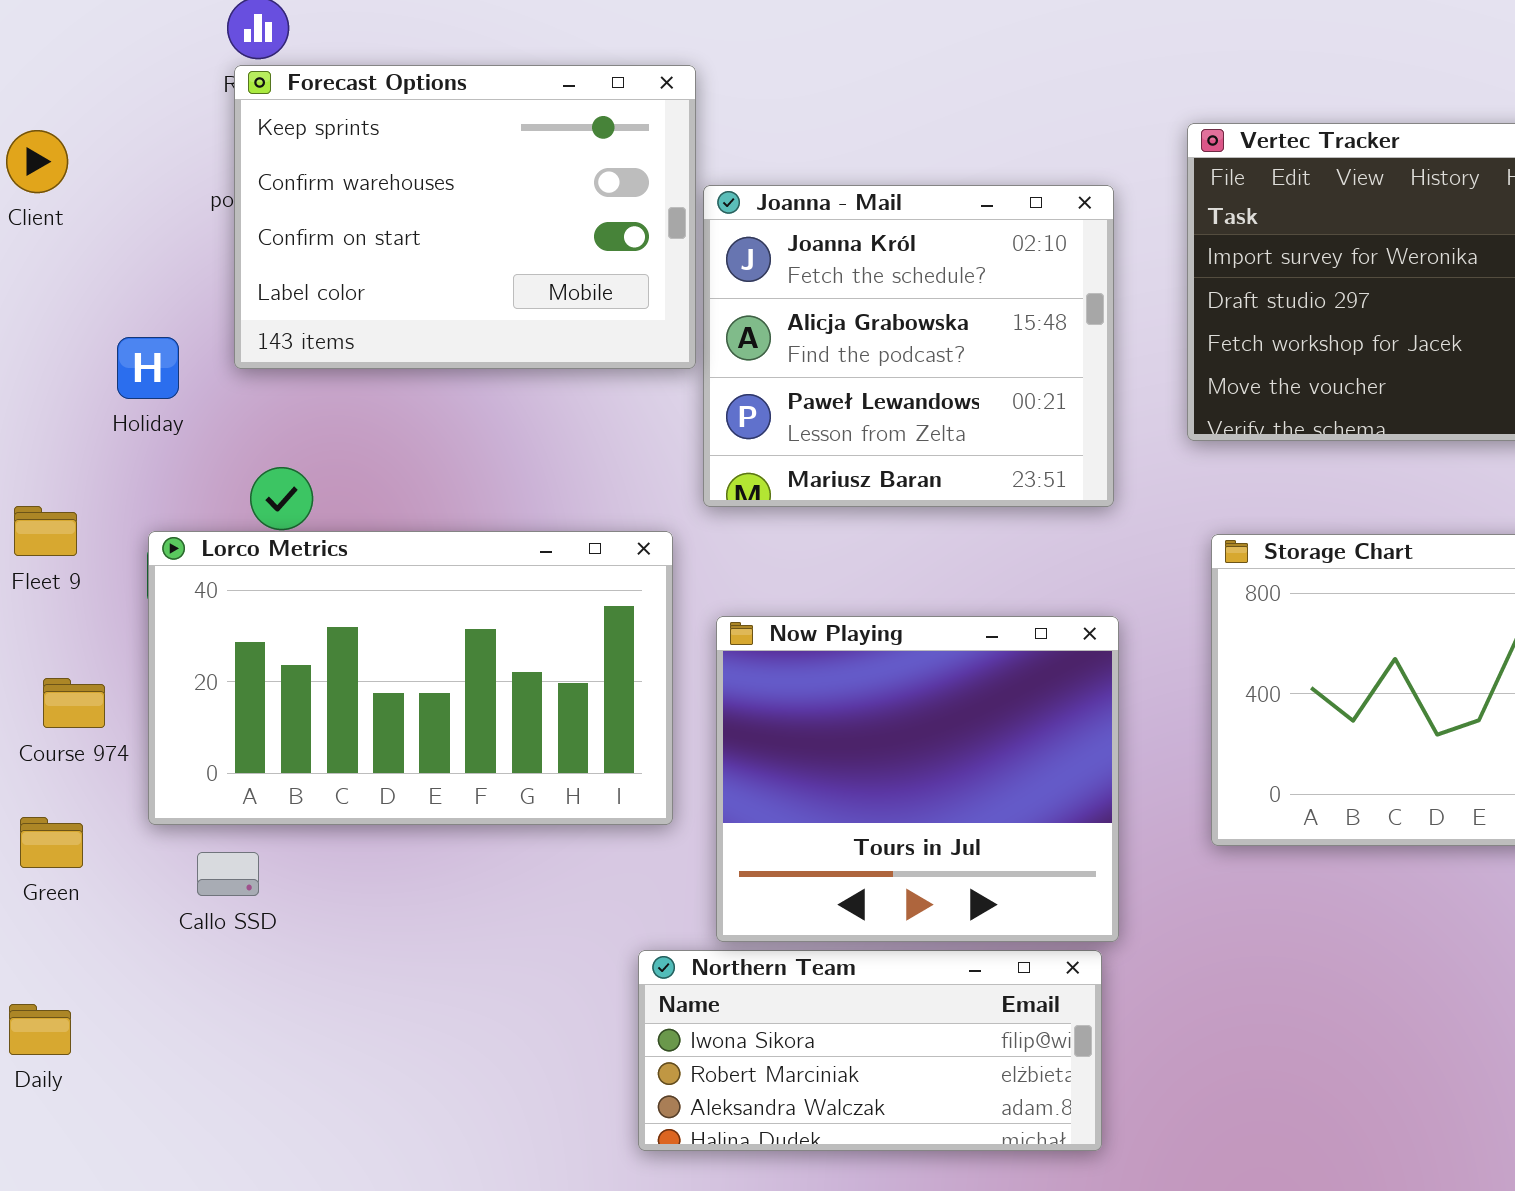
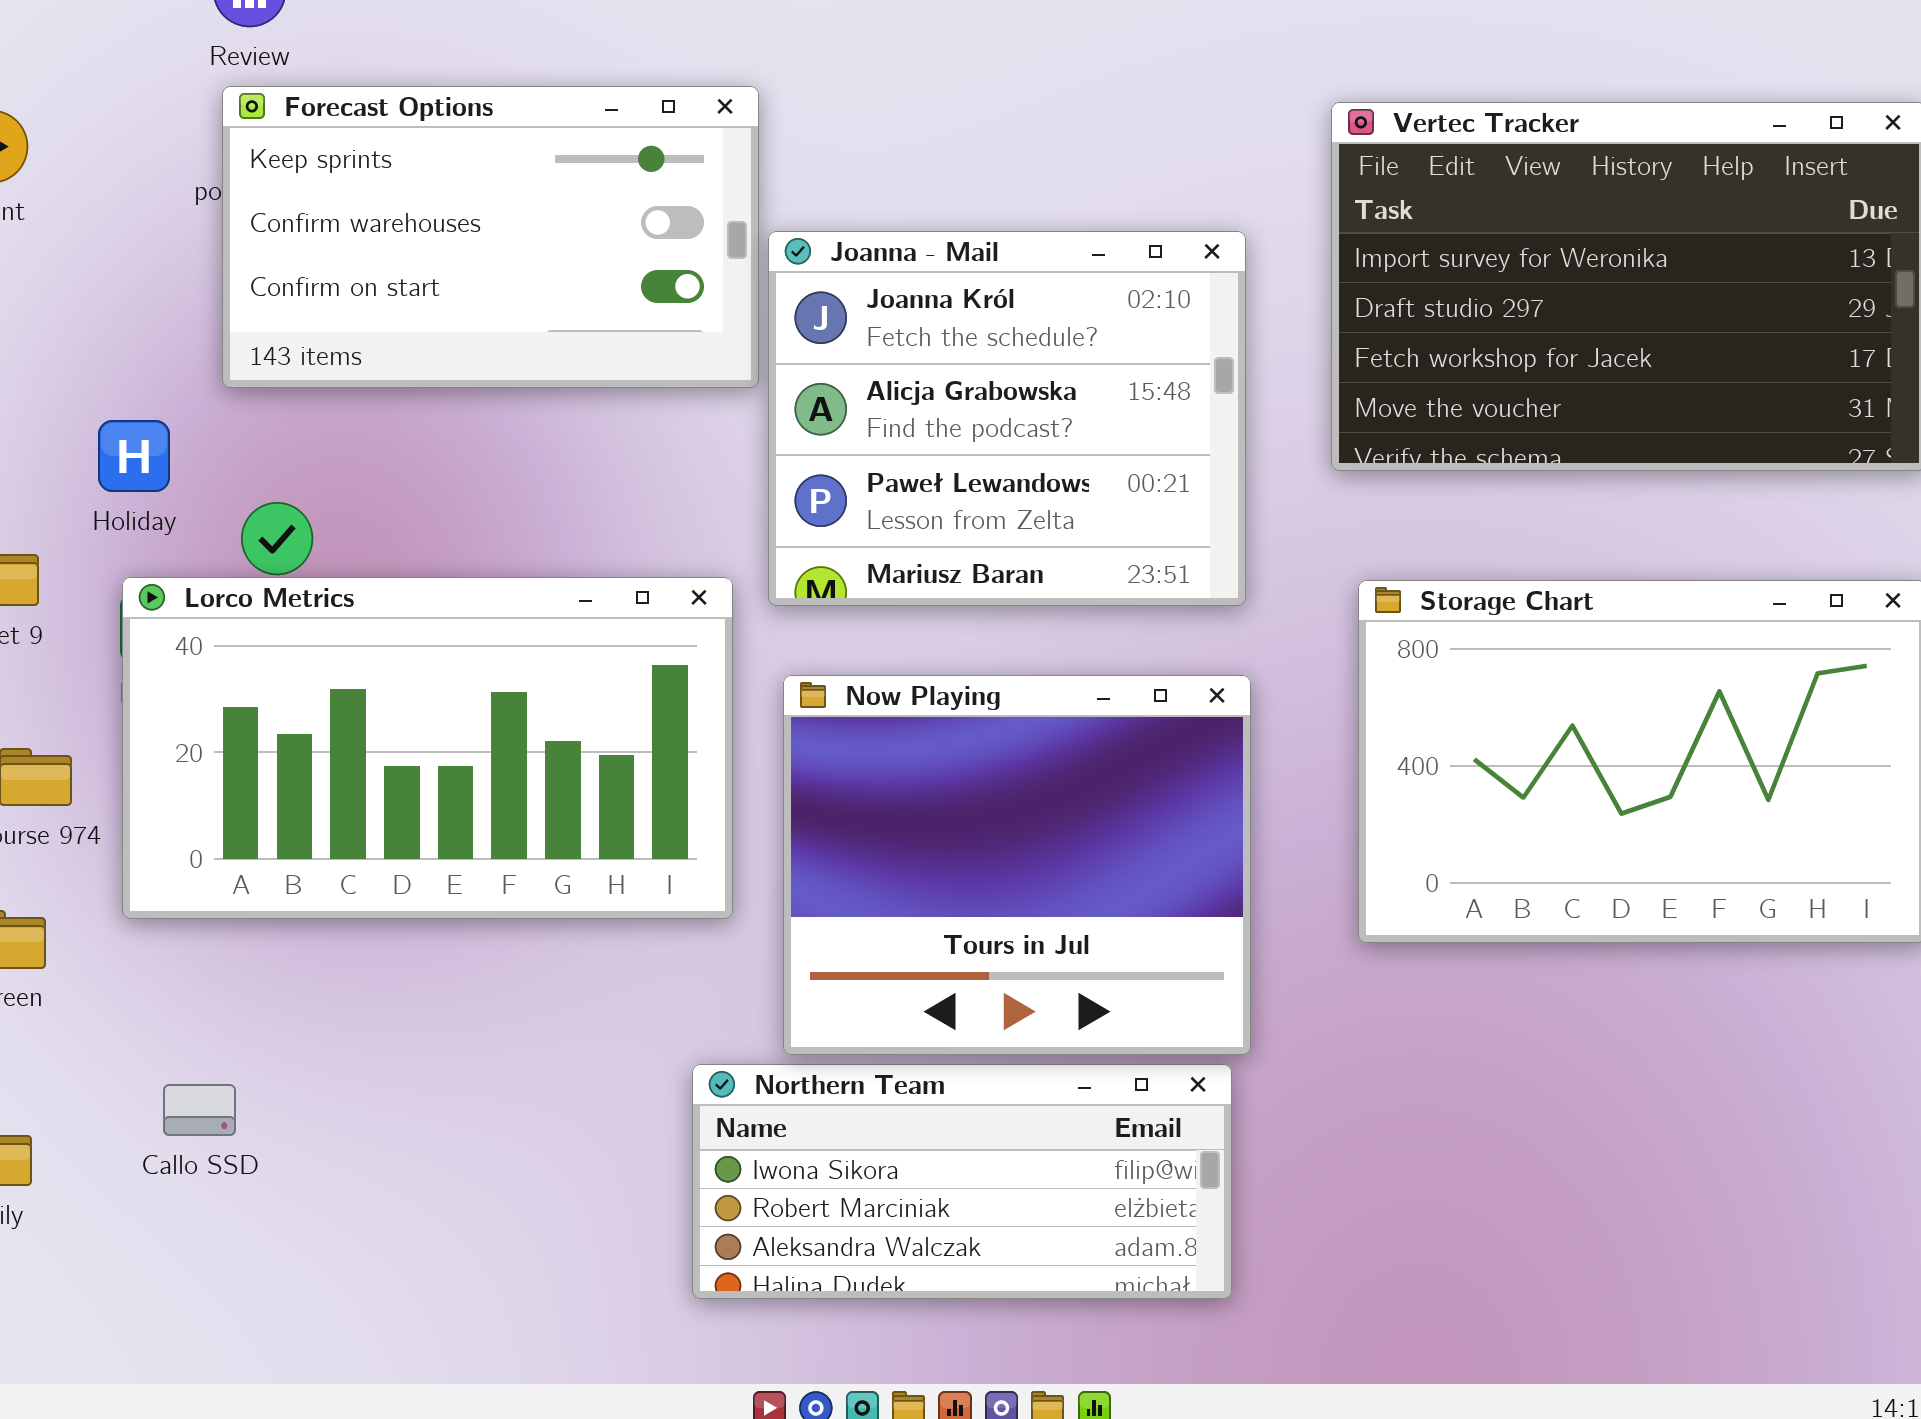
Forecast Options: [234,65,696,369] -> [222,86,759,388], resized
Joanna - Mail: [703,185,1114,507] -> [768,231,1246,606], moved
Holiday: [117,337,179,399] -> [98,420,170,492], moved
Callo SSD: [197,852,259,896] -> [163,1084,236,1136], moved

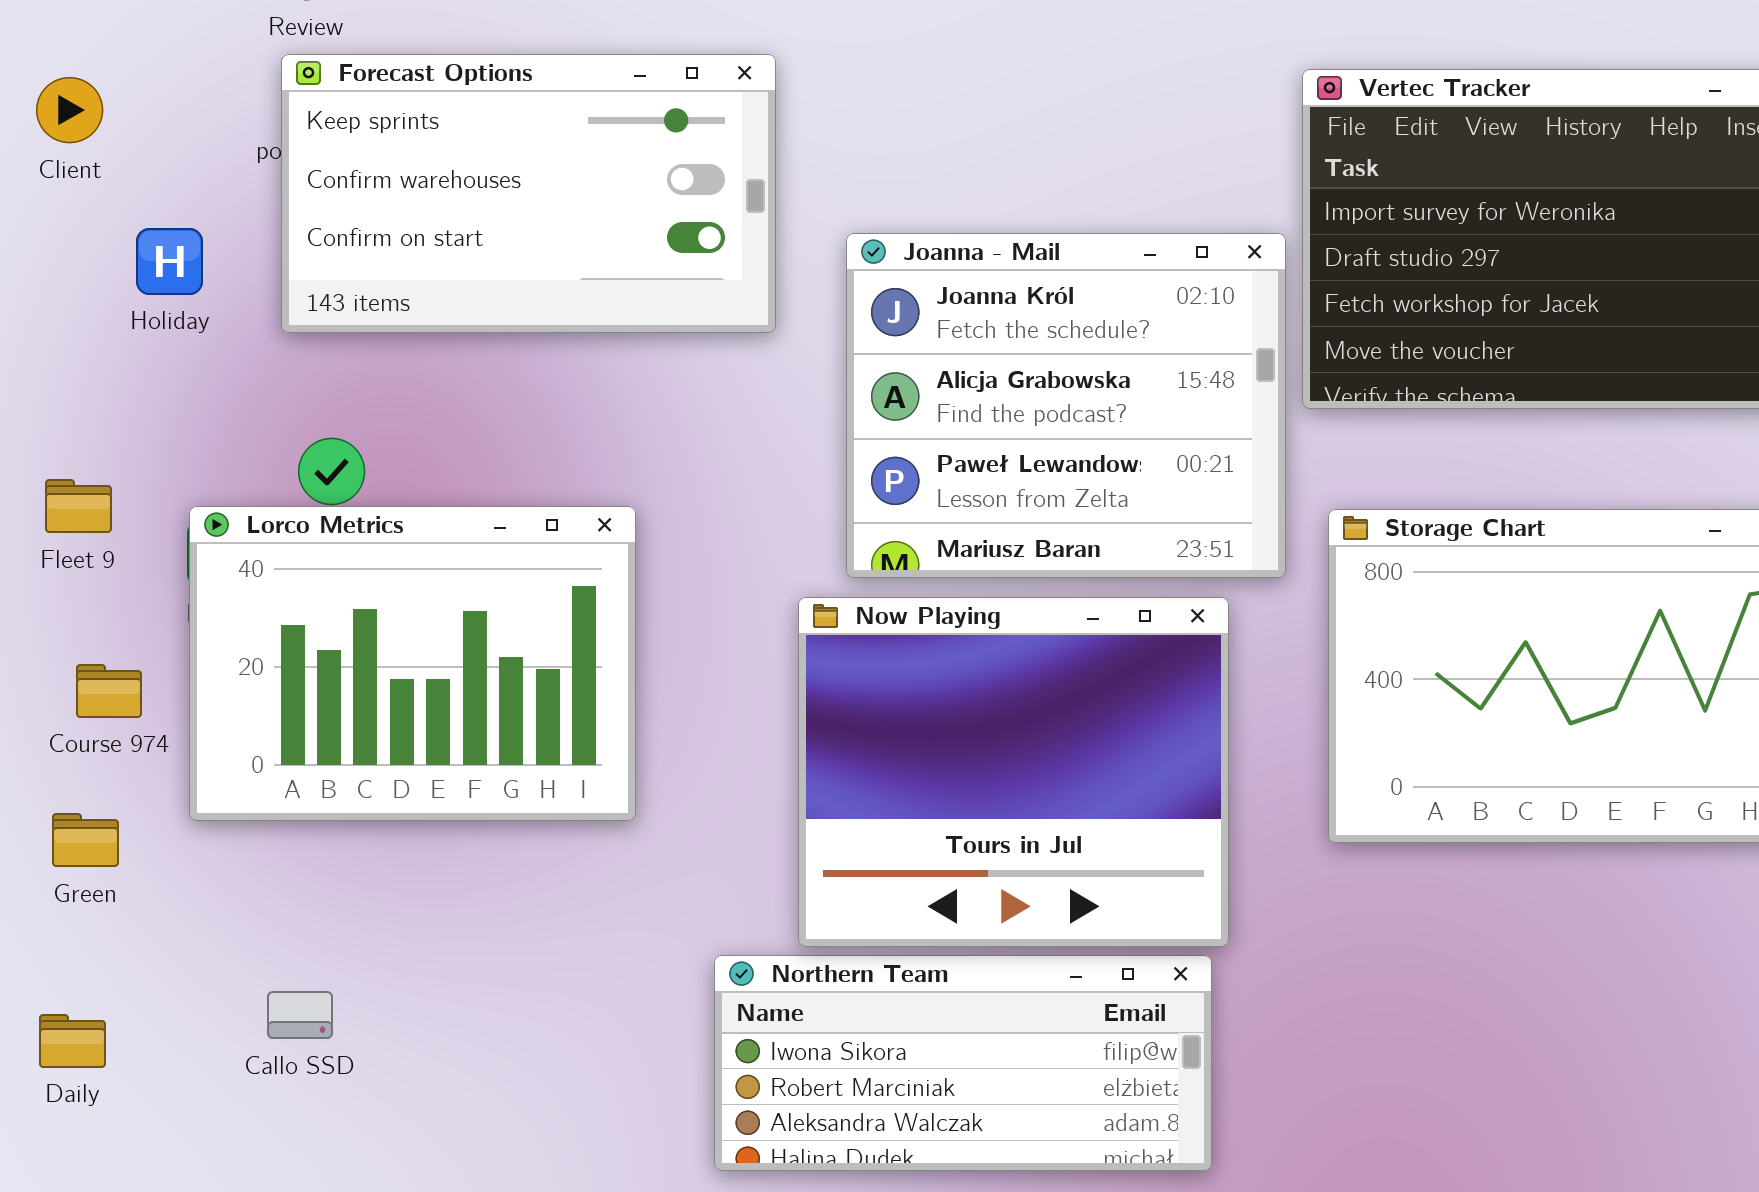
Joanna - Mail: [768,231,1246,606] -> [846,233,1286,578], moved
Holiday: [98,420,170,492] -> [136,228,203,295], moved
Lorco Metrics: [122,577,733,919] -> [189,506,636,821], resized
Callo SSD: [163,1084,236,1136] -> [267,991,333,1039], moved

